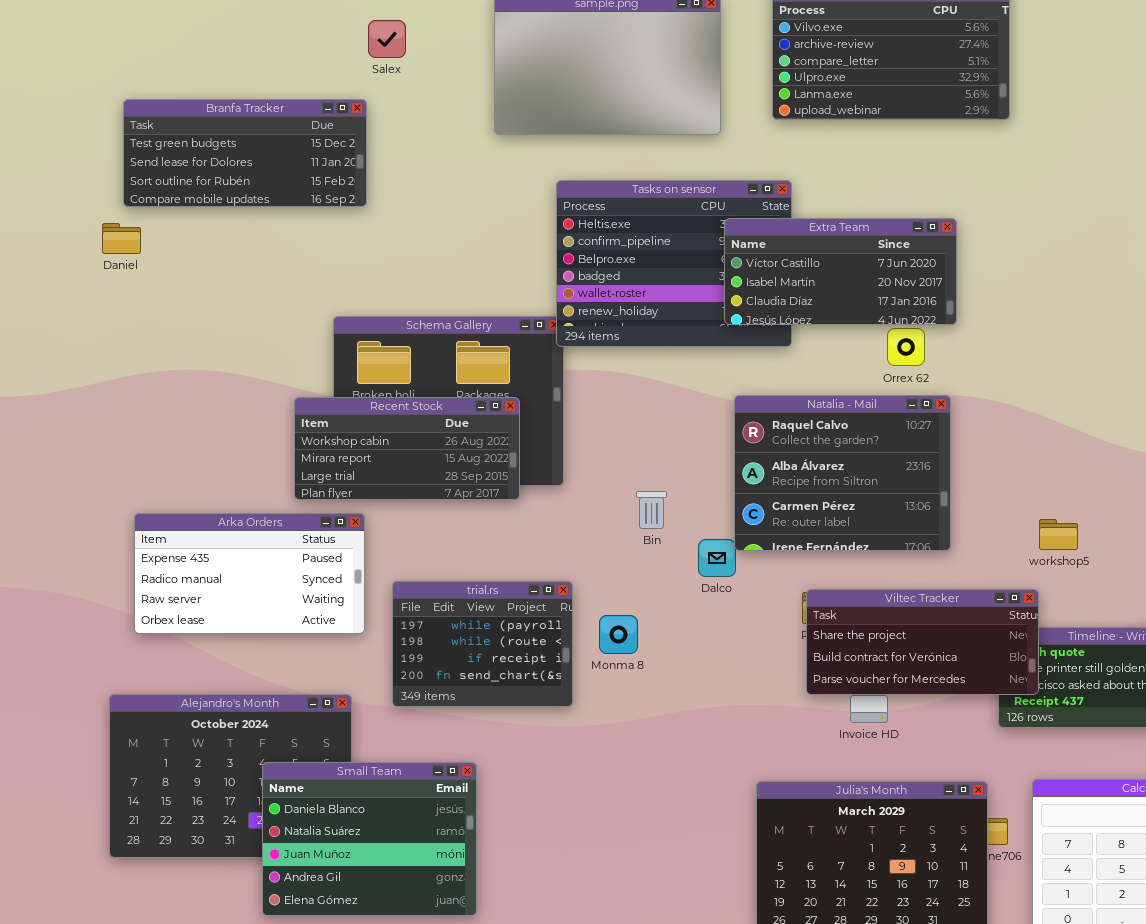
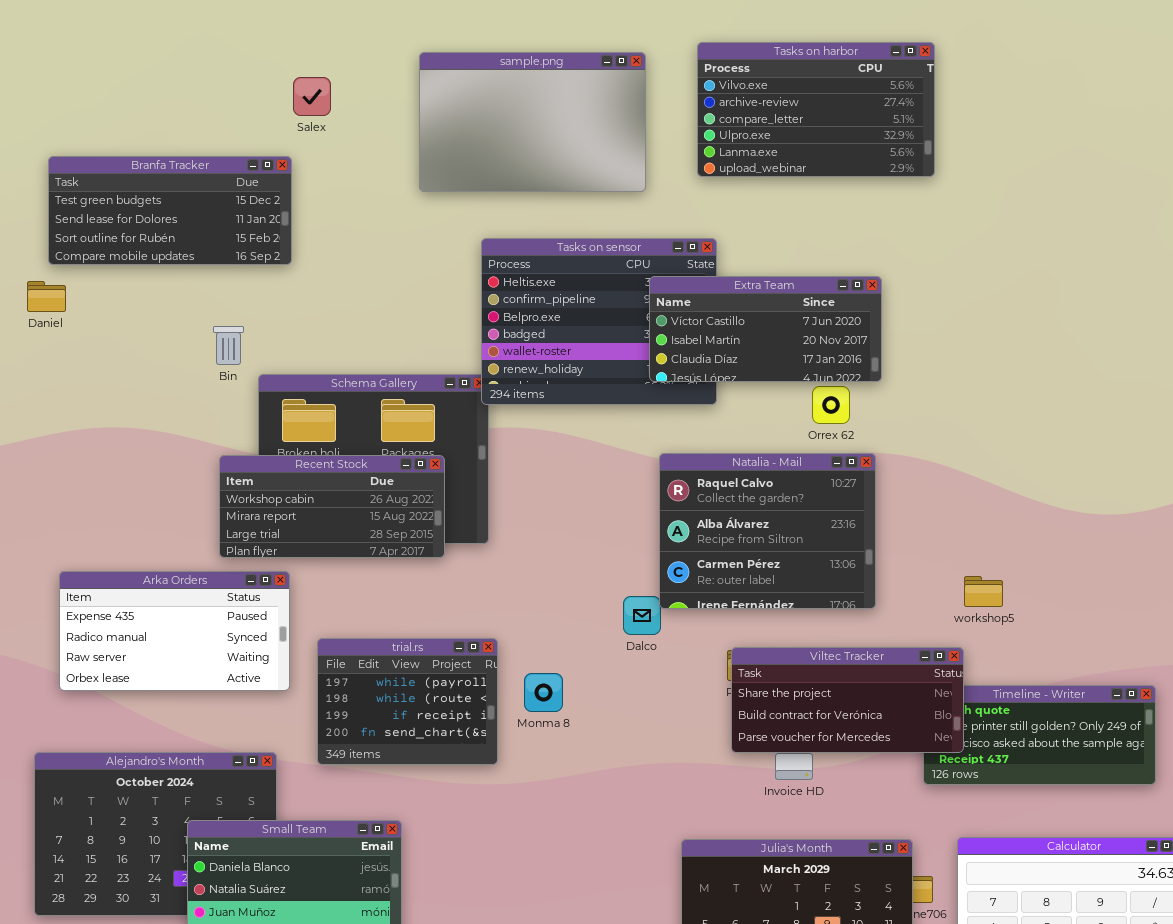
Bin: [636,491,667,529] -> [213,326,244,365], moved

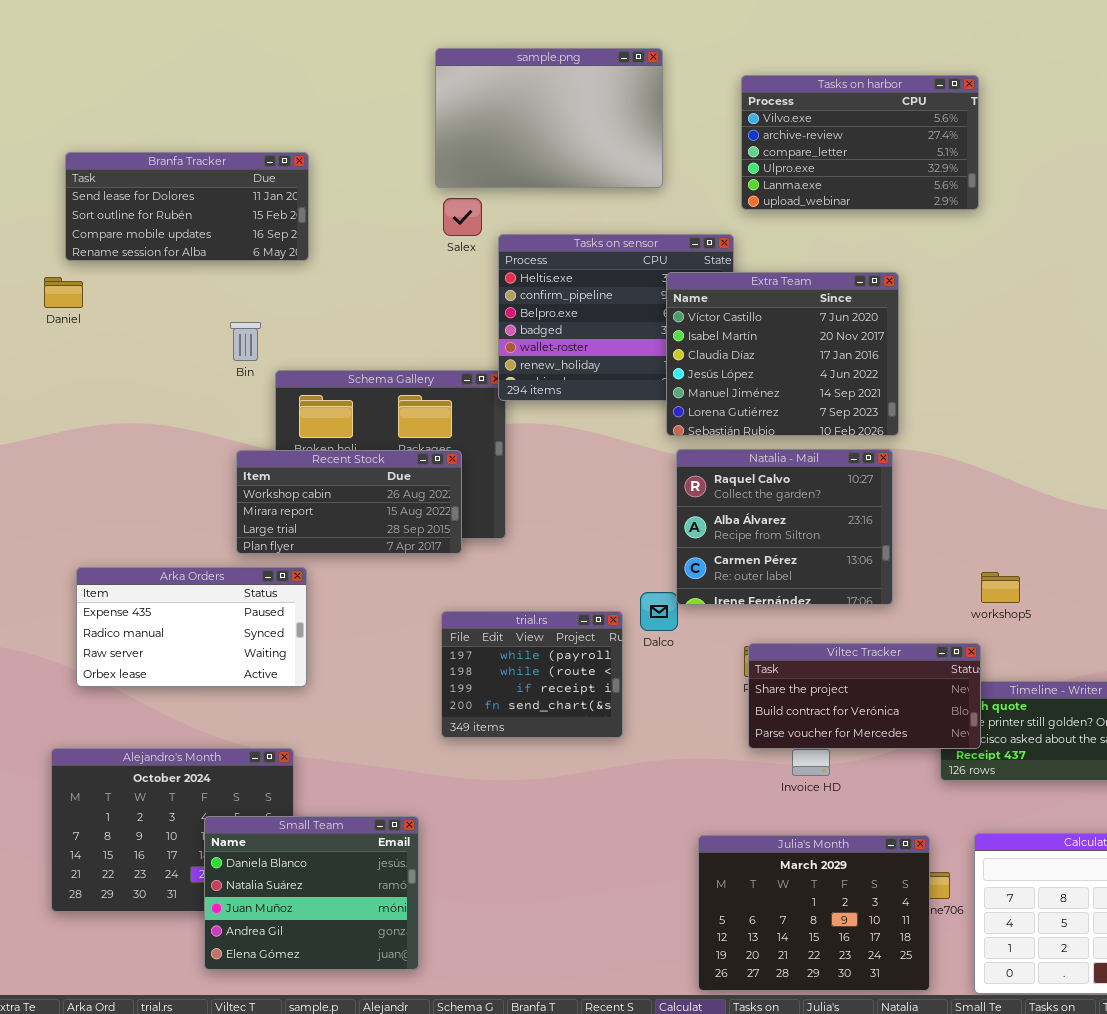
Tasks on harbor: [697,42,935,177] -> [741,75,979,210], moved
Salex: [293,77,331,116] -> [443,198,482,236], moved
Branfa Tracker: [48,156,292,265] -> [65,152,309,261], scrolled down 1 row
Extra Team: [649,276,882,382] -> [666,272,899,436], resized
trial.rs: [317,638,498,765] -> [441,611,623,738], moved

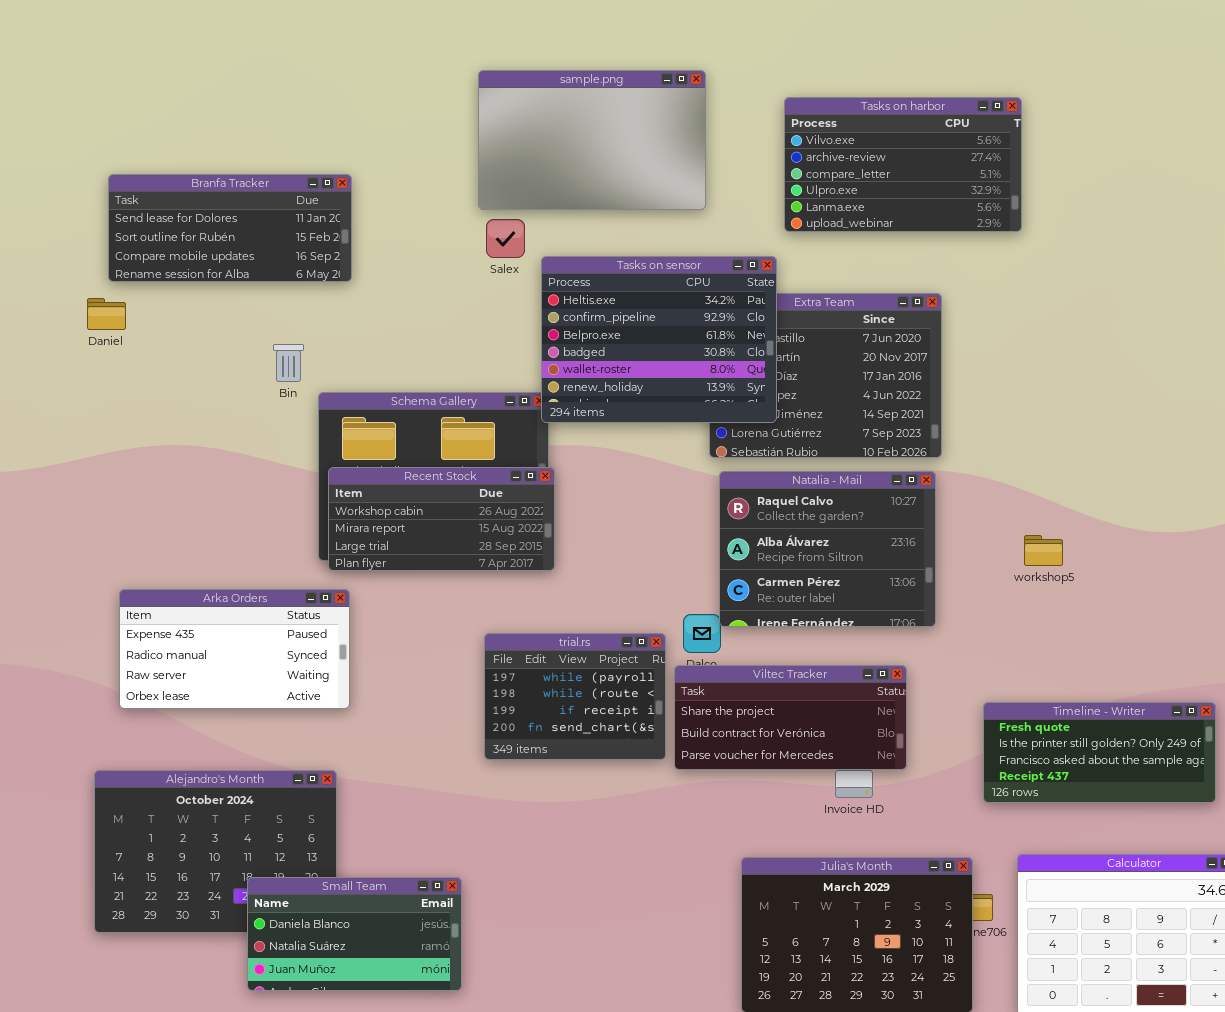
Tasks on sensor: [498,234,734,401] -> [541,256,777,423], raised
Recent Stock: [236,450,462,554] -> [328,467,555,571], moved
workshop5: [981,572,1020,603] -> [1024,535,1063,566], moved
Viltec Tracker: [748,643,981,749] -> [674,665,907,770], moved
Small Team: [204,816,419,970] -> [247,877,462,991], resized

